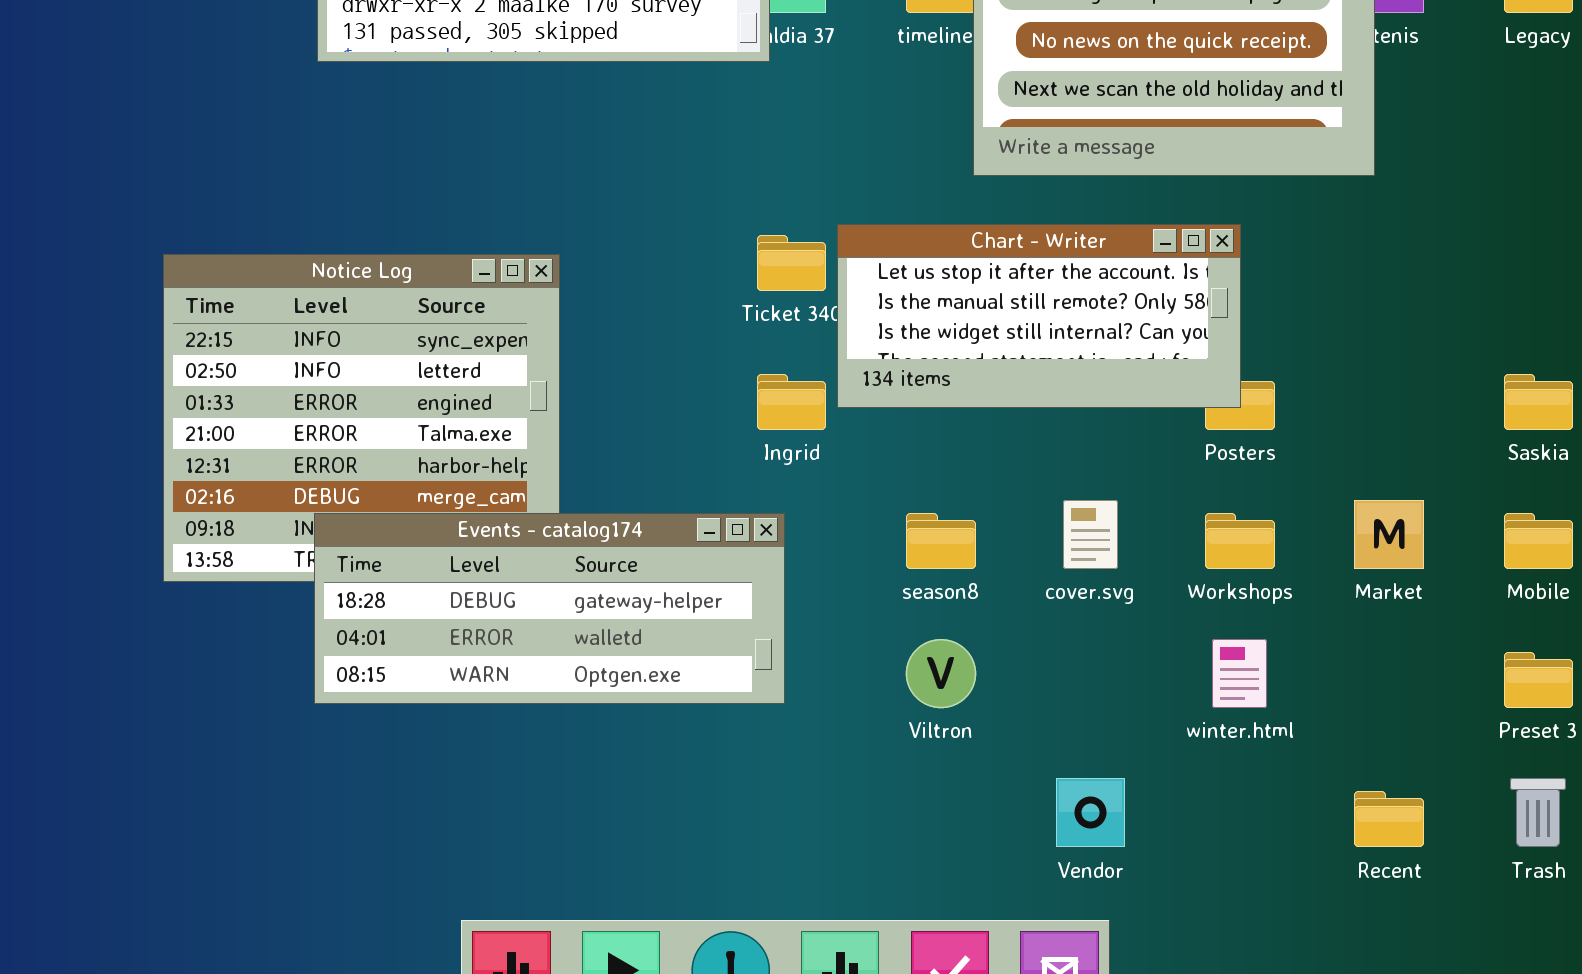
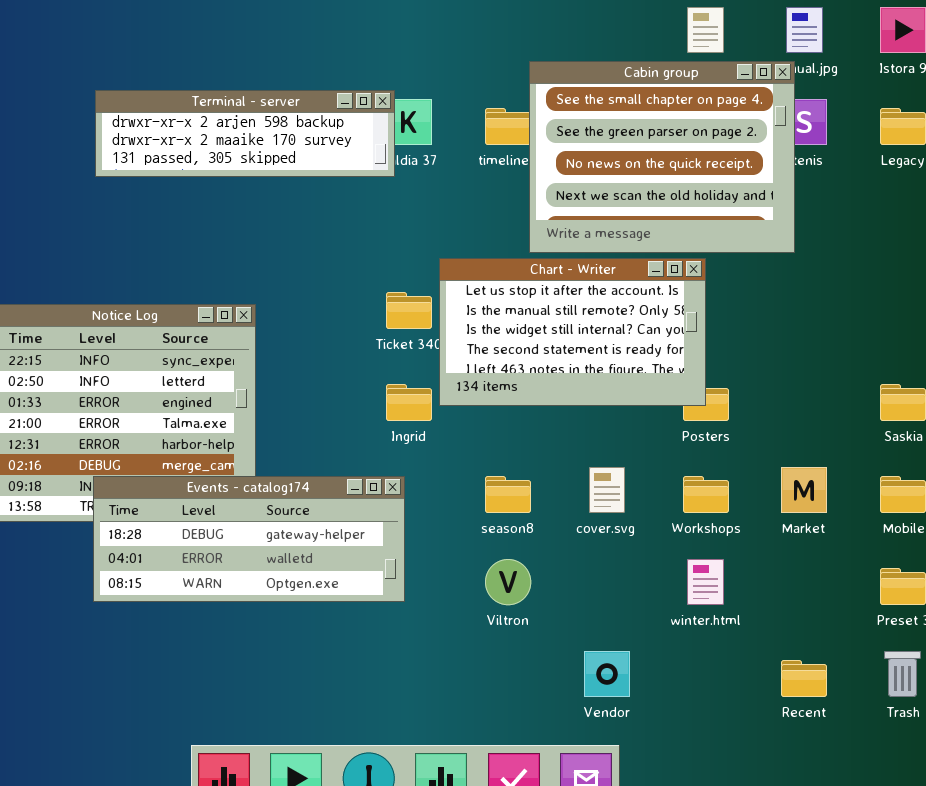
Chart - Writer: [837,224,1241,408] -> [439,258,706,406], resized

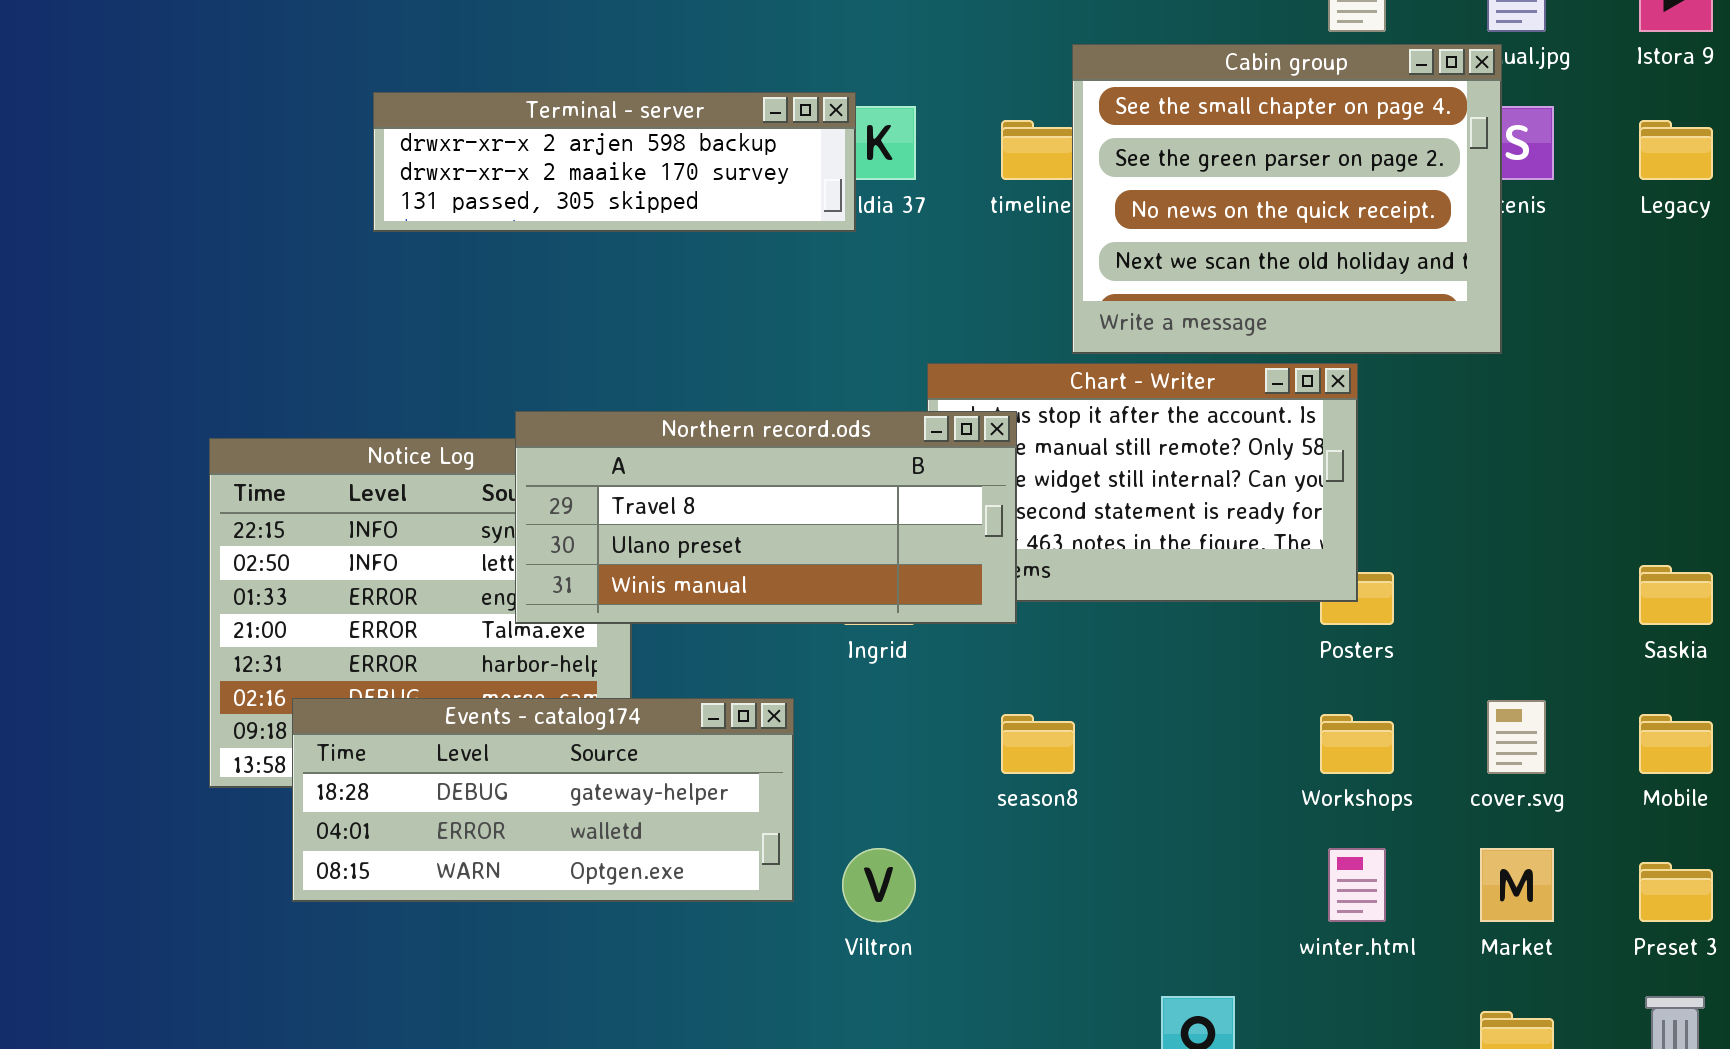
Northern record.ods: none -> [515,411,1017,624], opened
cover.svg: [589,467,625,513] -> [1487,700,1546,774], moved
Market: [781,467,827,513] -> [1480,848,1554,922], moved
Events - catalog174: [93,476,405,602] -> [292,698,794,902], moved
Viltron: [485,559,531,605] -> [842,848,916,922], moved

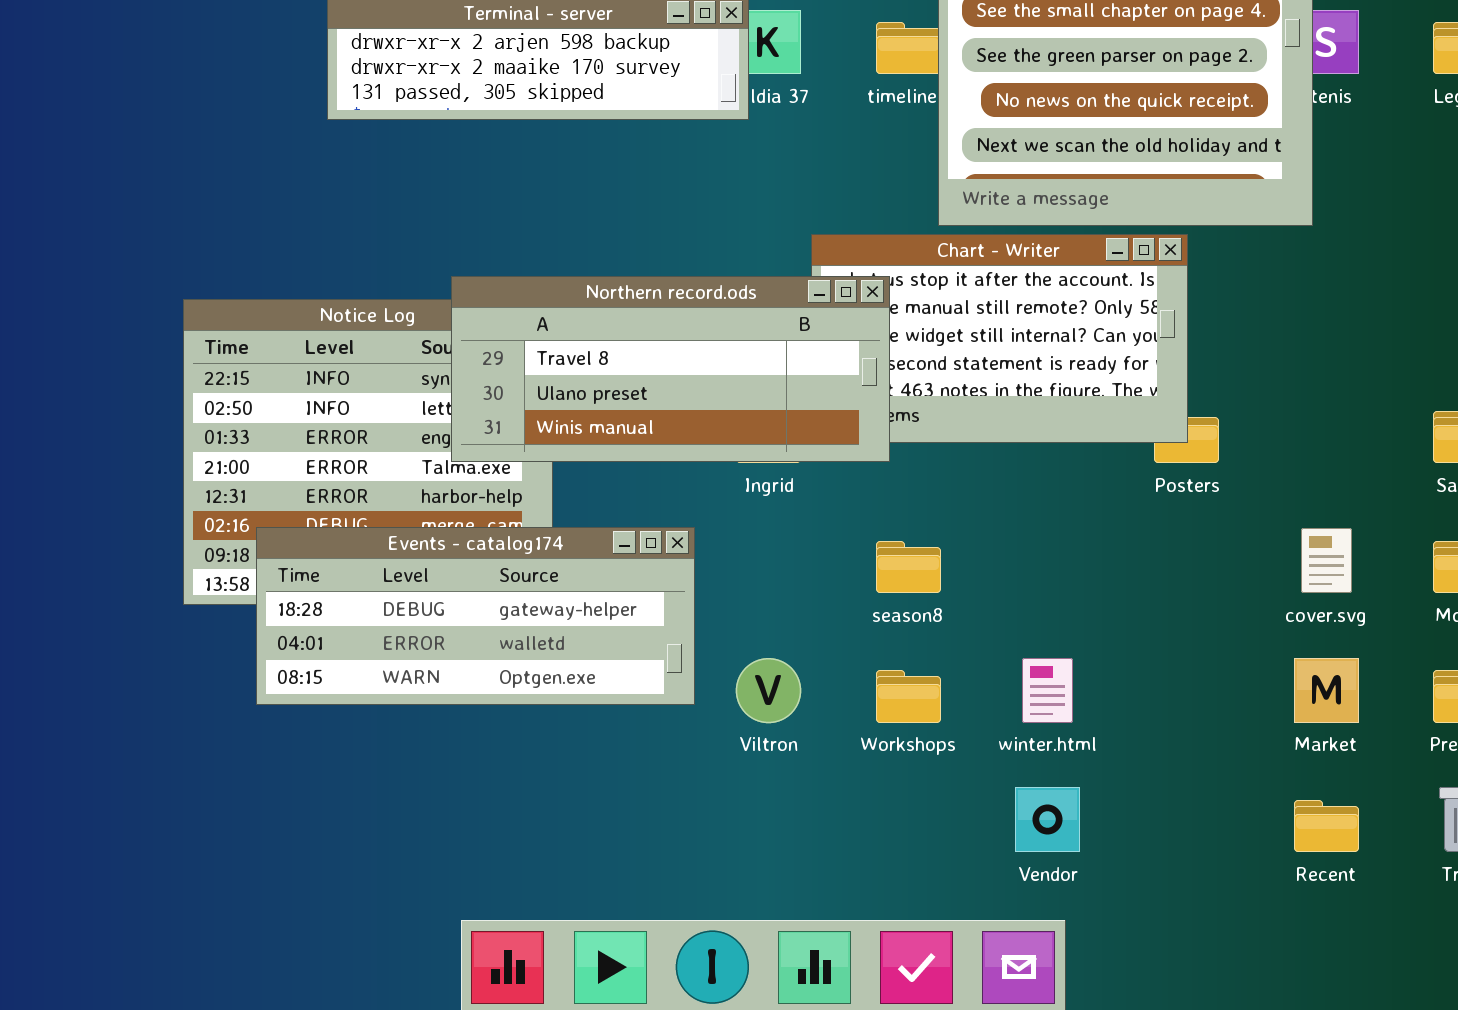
Workshops: [1320,714,1394,774] -> [876,670,941,723], moved
winter.html: [1328,848,1386,922] -> [1022,658,1073,723], moved

